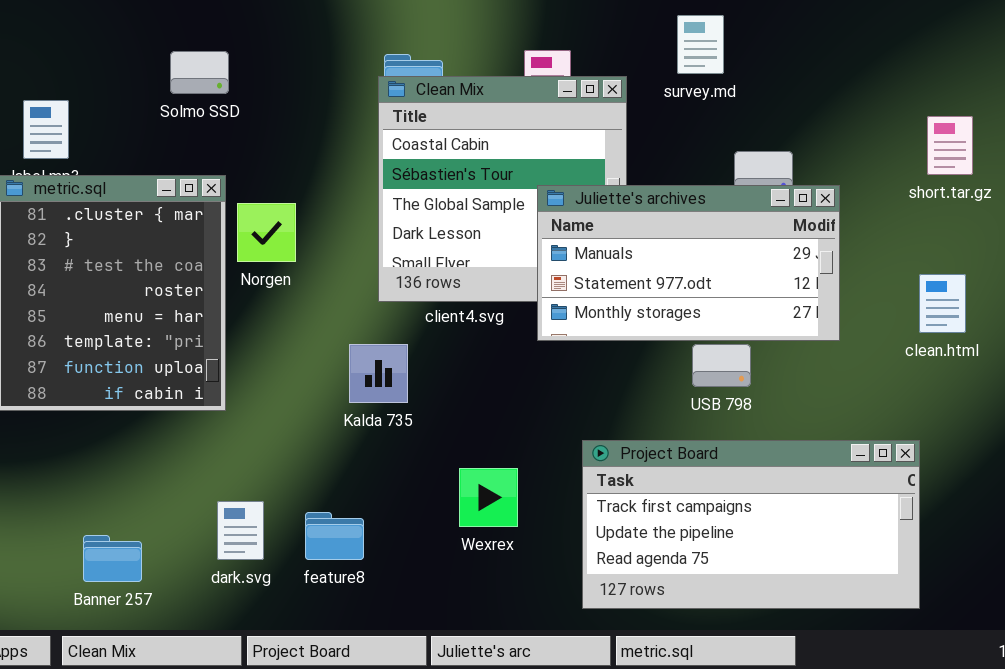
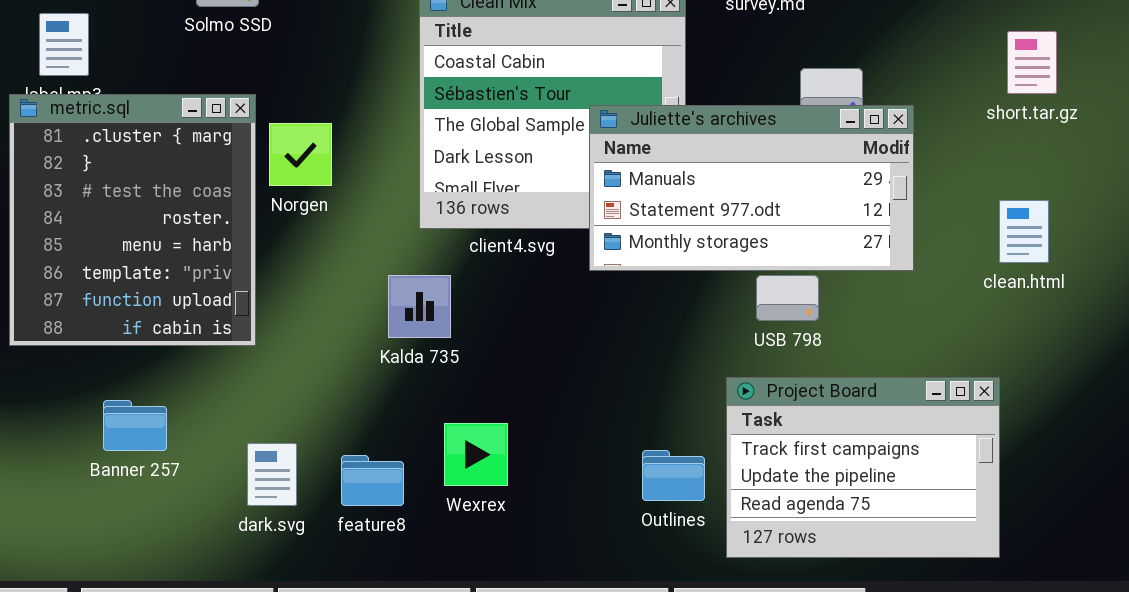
Project Board: [582,440,920,609] -> [726,377,1000,558], resized
Wexrex: [459,468,518,527] -> [444,423,508,486], moved
Banner 257: [83,535,142,582] -> [103,400,167,451], moved

